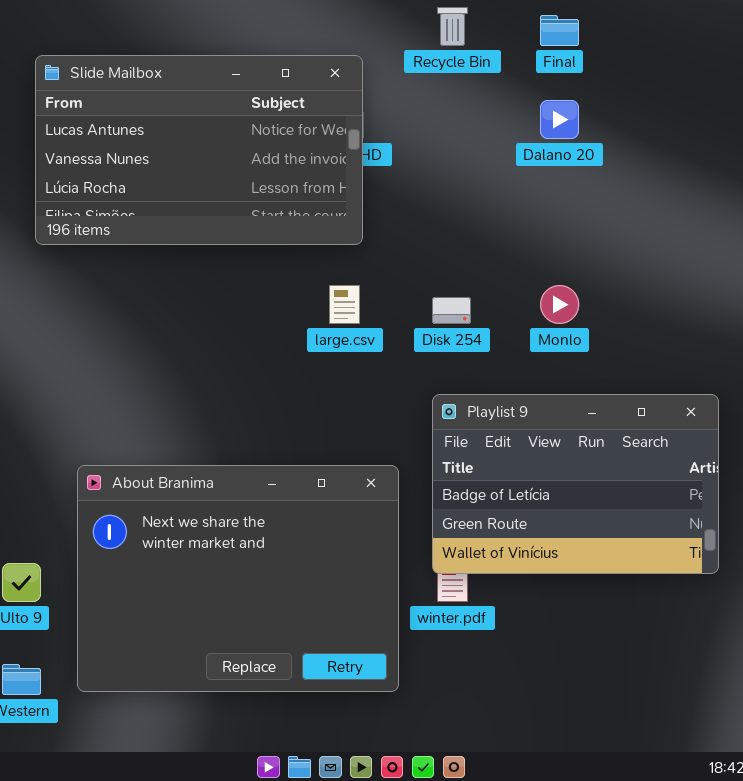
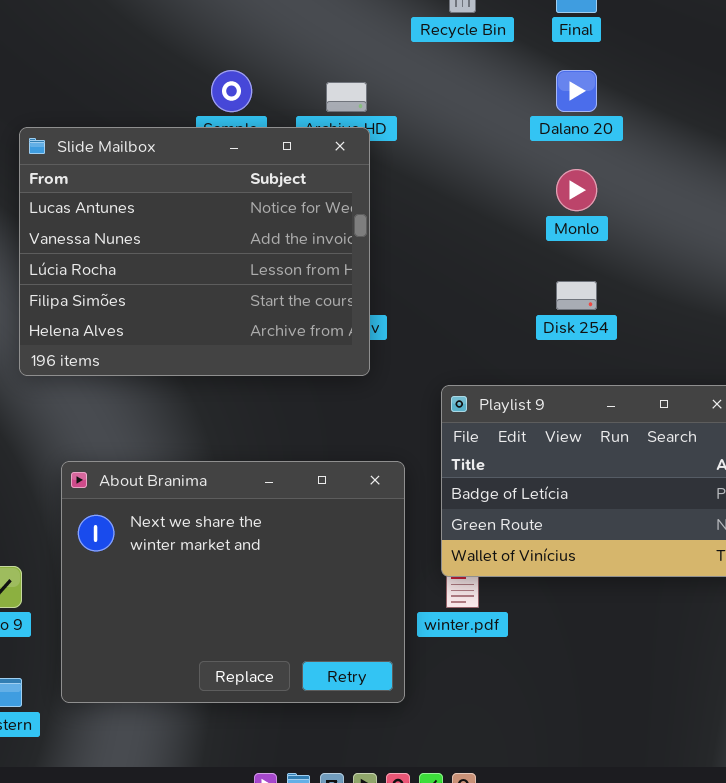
Slide Mailbox: [35,55,363,245] -> [19,127,370,376], moved, resized
Monlo: [540,285,579,324] -> [556,169,597,211], moved
Disk 254: [432,297,471,324] -> [556,281,597,310], moved

